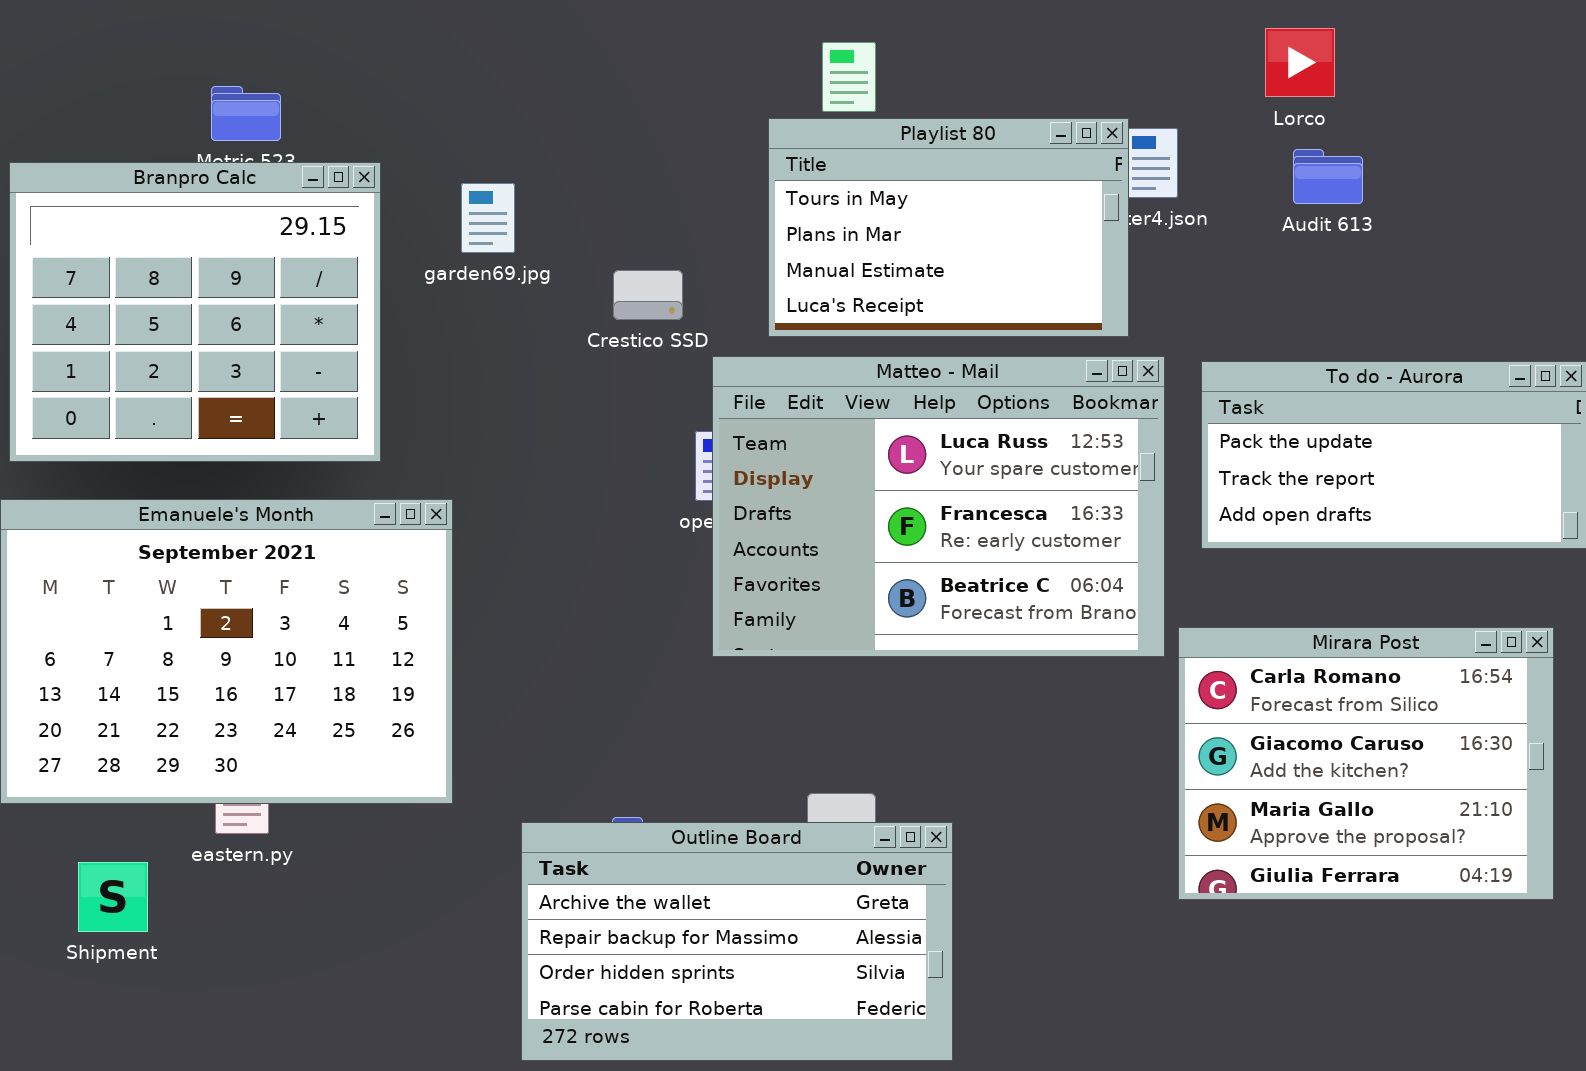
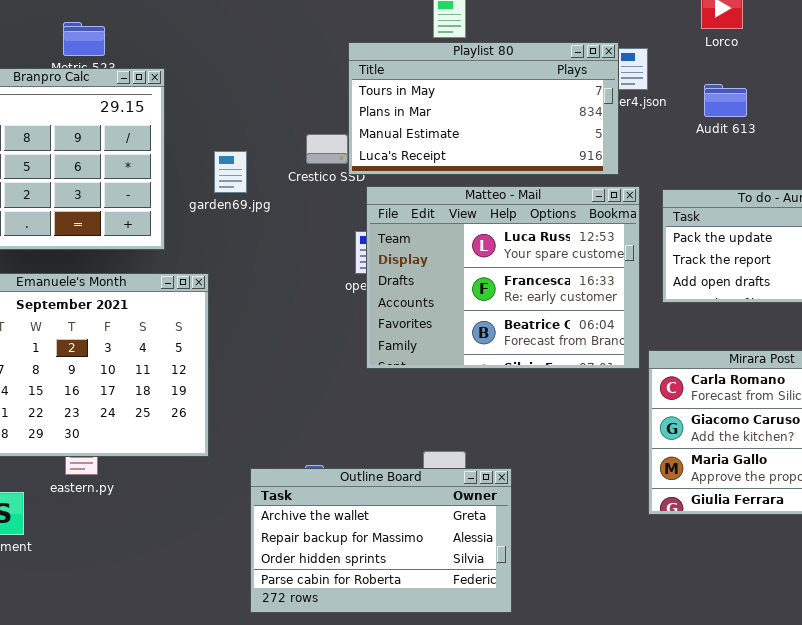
Playlist 80: [768,118,1129,337] -> [348,42,619,175], resized
Audit 613: [1293,149,1363,204] -> [704,84,747,117], moved
garden69.jpg: [461,183,515,253] -> [214,151,247,193], moved

